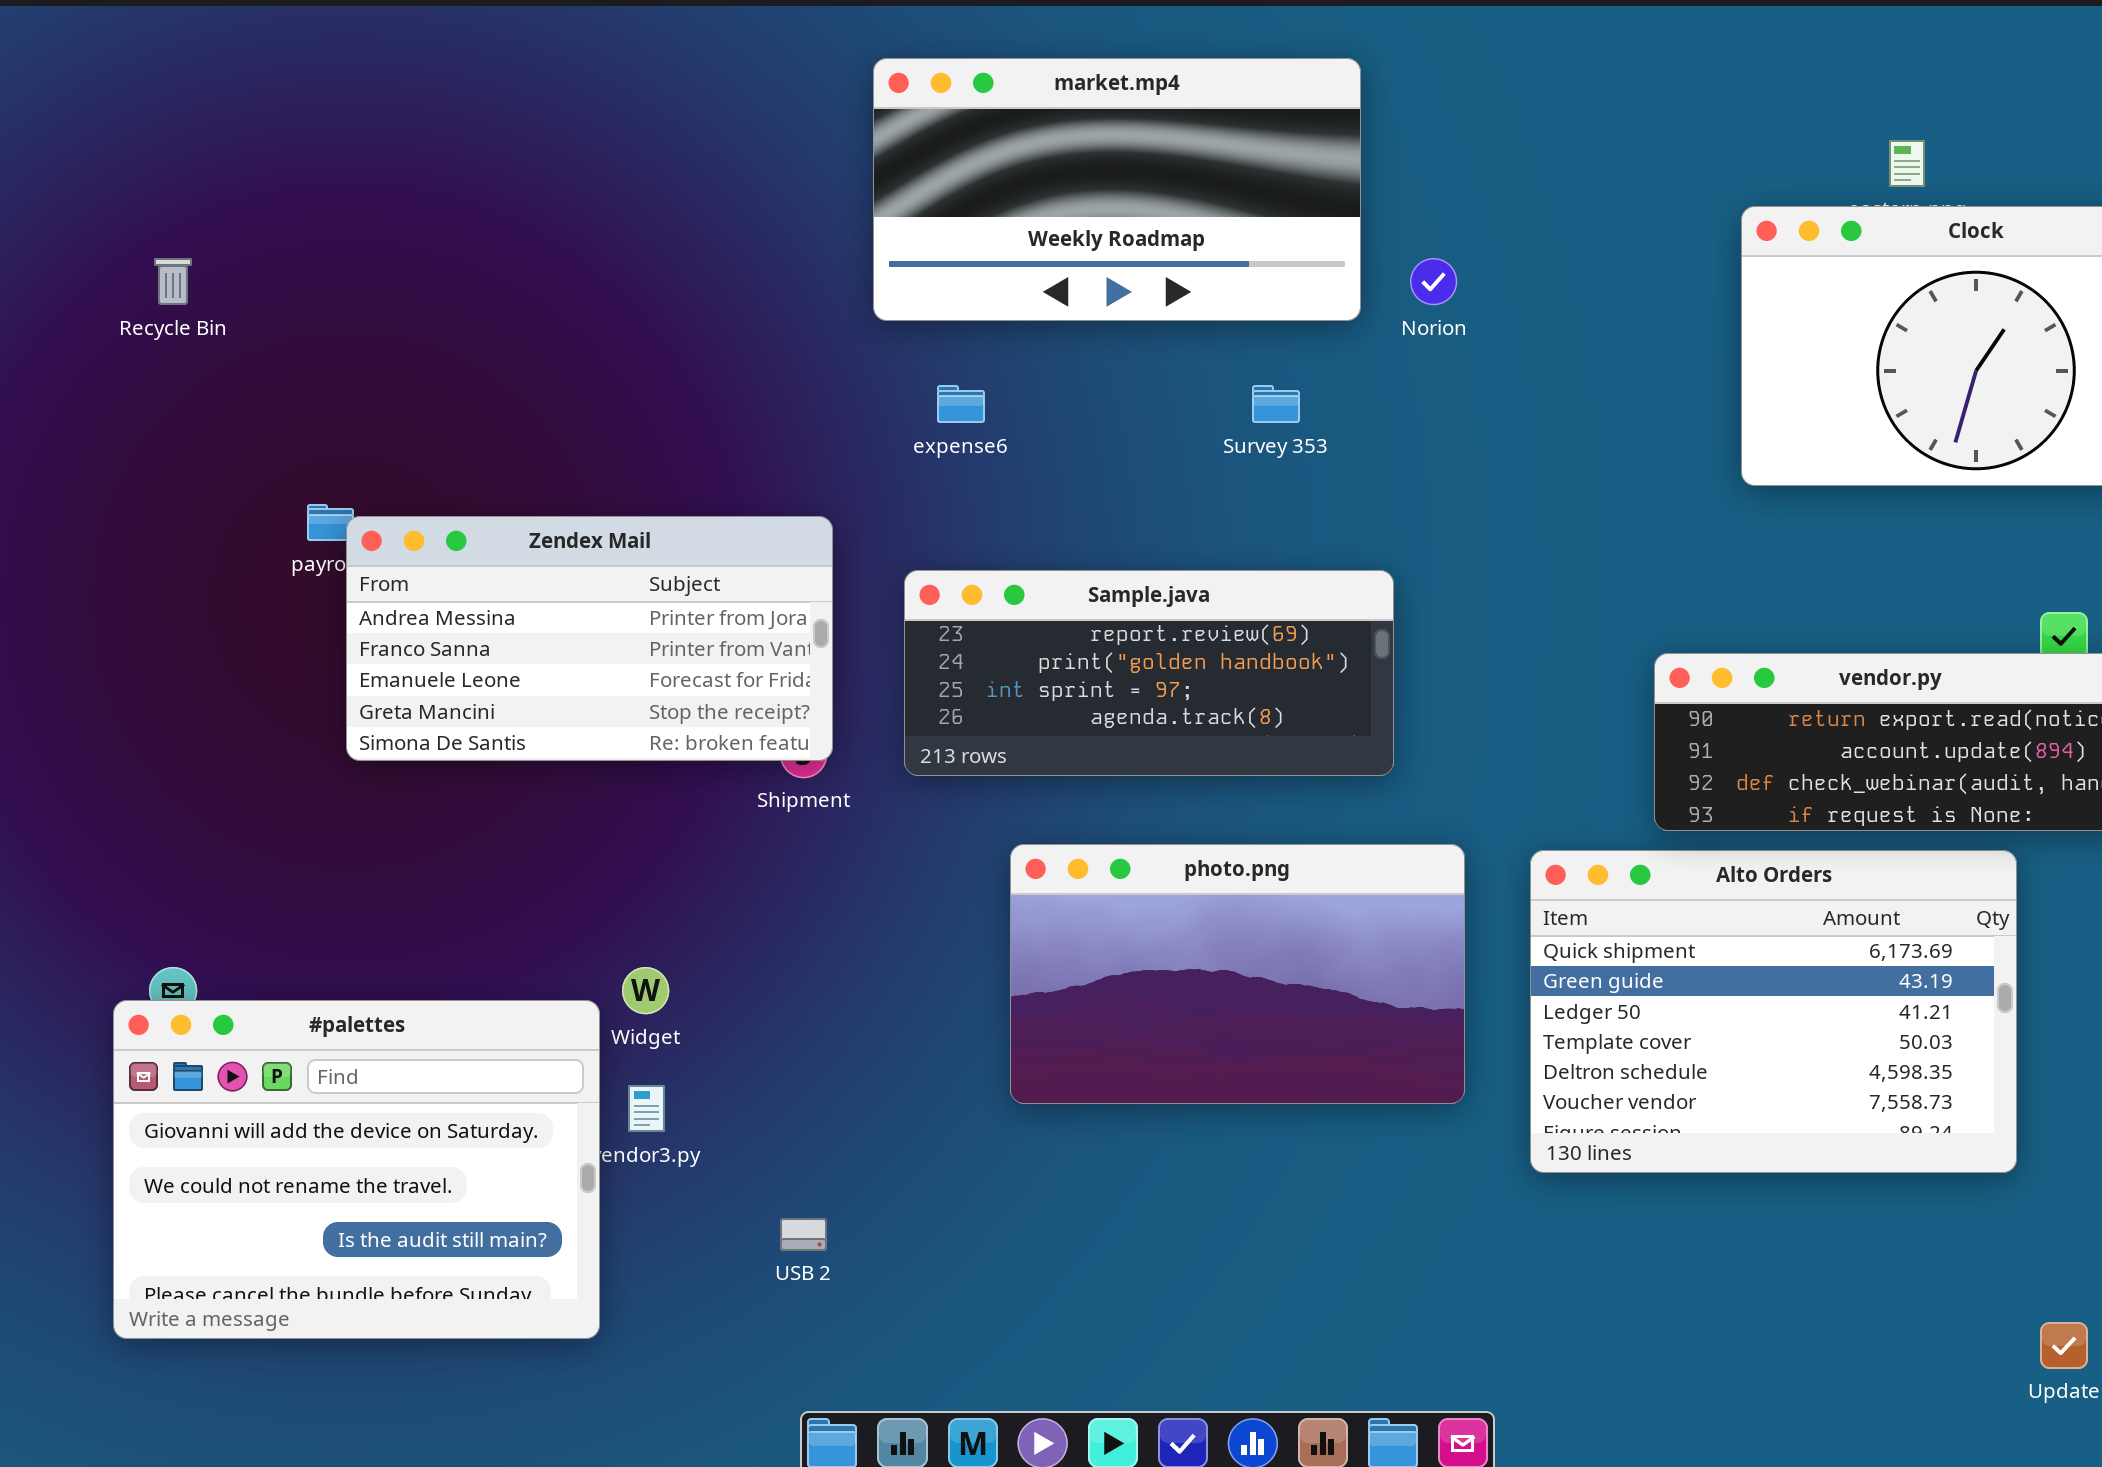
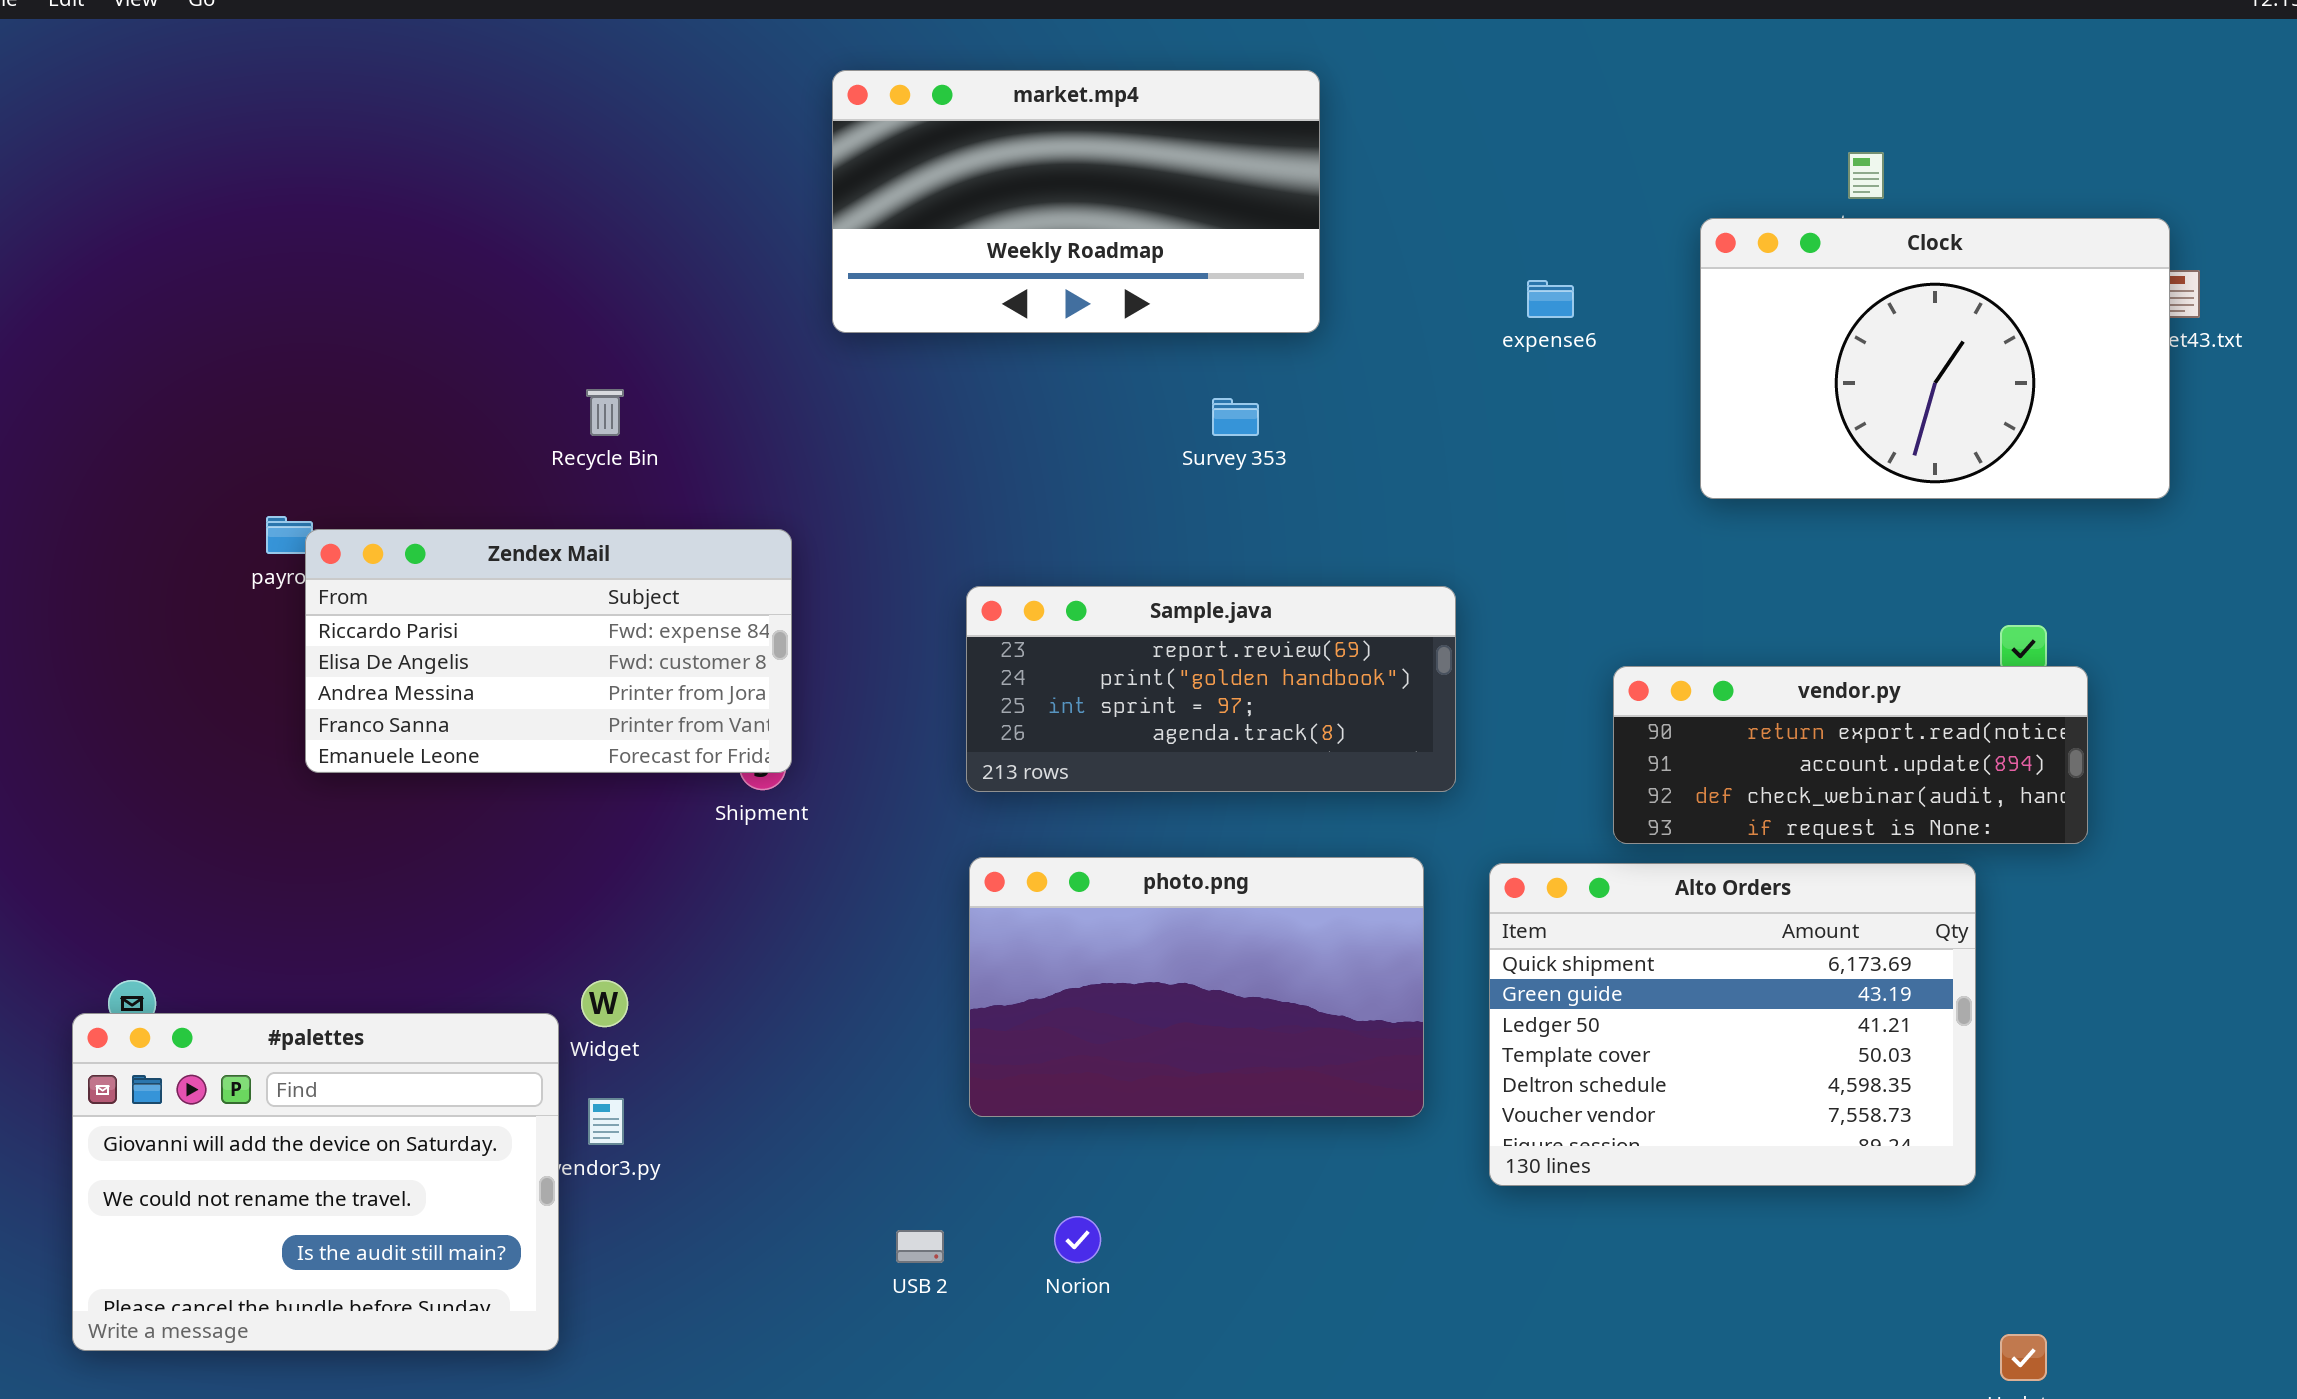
Recycle Bin: [154,258,192,305] -> [586,389,624,436], moved
Norion: [1410,258,1457,305] -> [1054,1216,1101,1263], moved
expense6: [937,385,985,423] -> [1527,280,1574,318], moved
Zendex Mail: [346,516,833,761] -> [305,529,792,773], scrolled up 2 rows
Sample.java: [904,570,1394,776] -> [966,586,1456,792], moved
USB 2: [780,1218,827,1251] -> [896,1230,944,1263], moved

